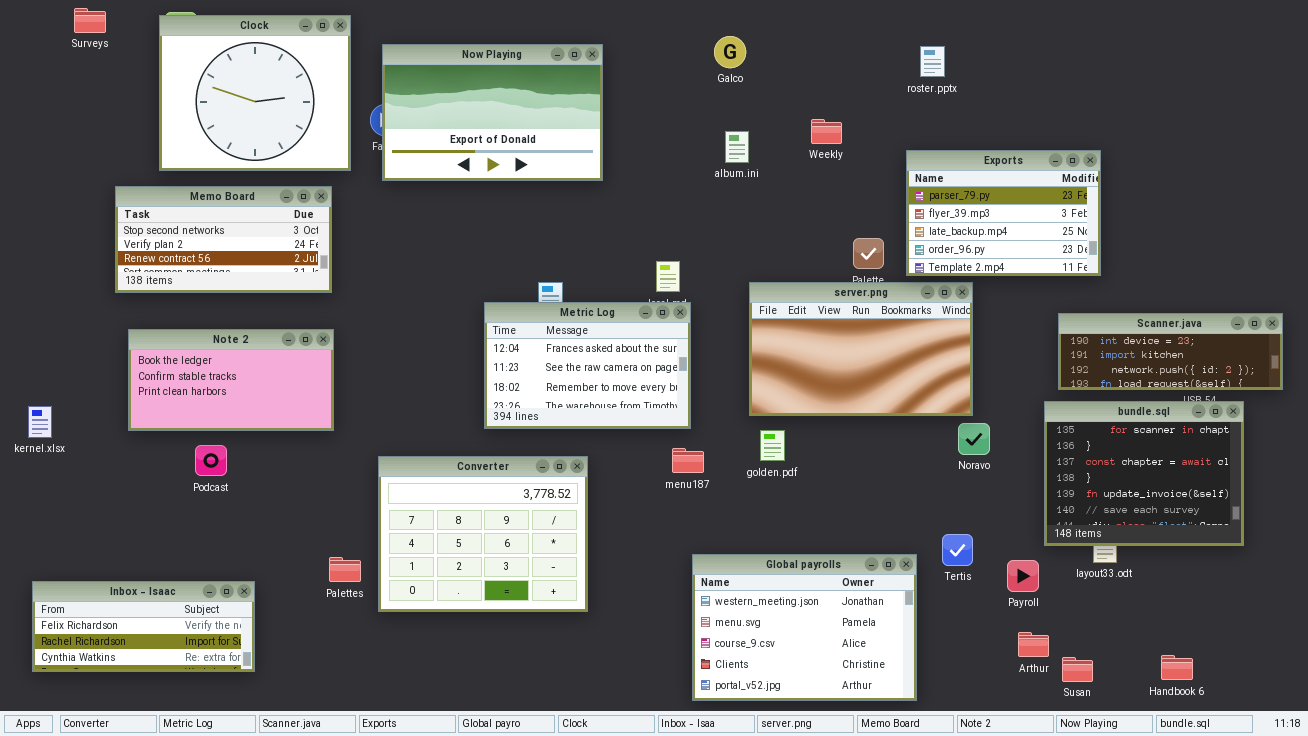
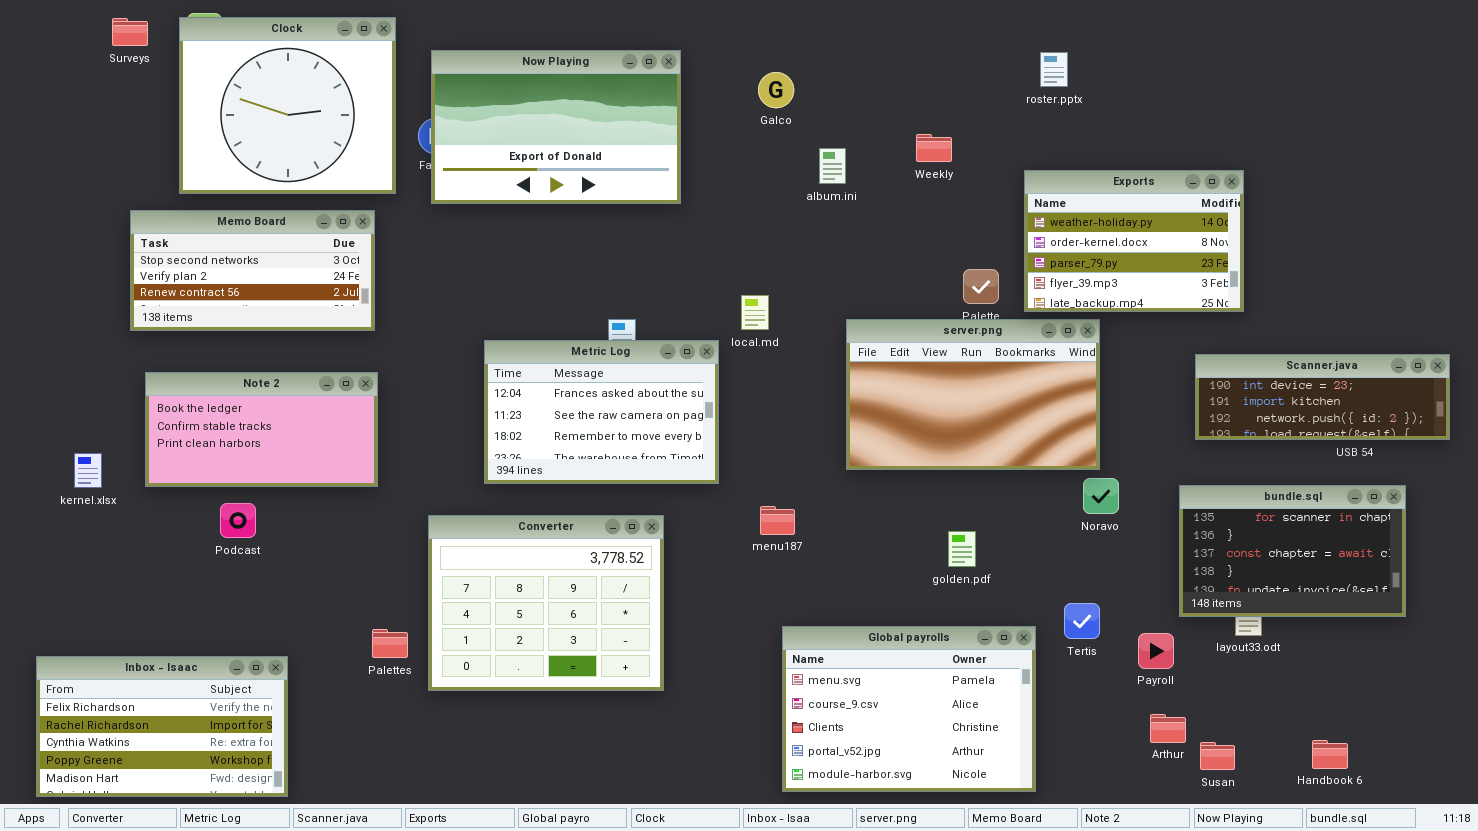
Surveys: [74,8,106,33] -> [112,18,148,46], moved
Galco: [714,36,746,68] -> [758,72,794,108], moved
Exports: [906,150,1101,276] -> [1024,170,1244,312], scrolled up 2 rows
Metric Log: [484,302,691,429] -> [484,340,719,484], moved
bundle.sql: [1044,401,1244,546] -> [1179,485,1406,617], resized
kernel.xlsx: [28,406,52,438] -> [74,453,102,488], moved
golden.pdf: [760,430,785,461] -> [948,531,976,567], moved
Global payrolls: [692,554,917,701] -> [782,626,1036,792], scrolled down 1 row
Inbox - Isaac: [32,581,255,672] -> [36,656,288,797], resized

